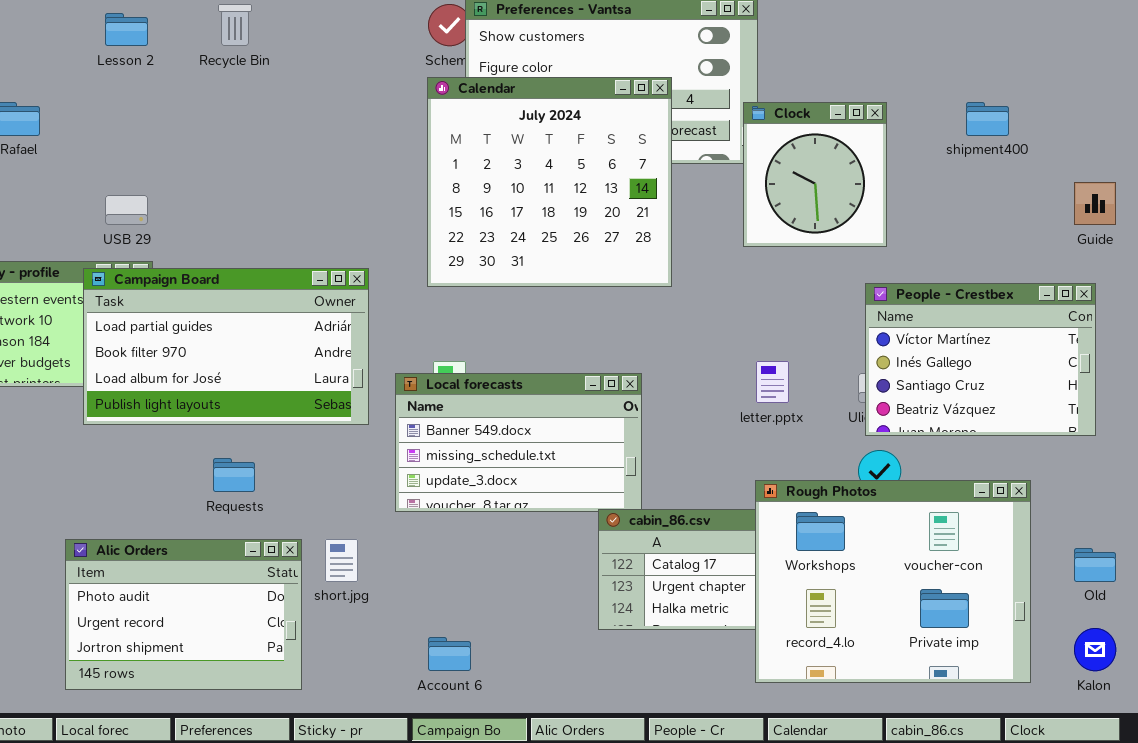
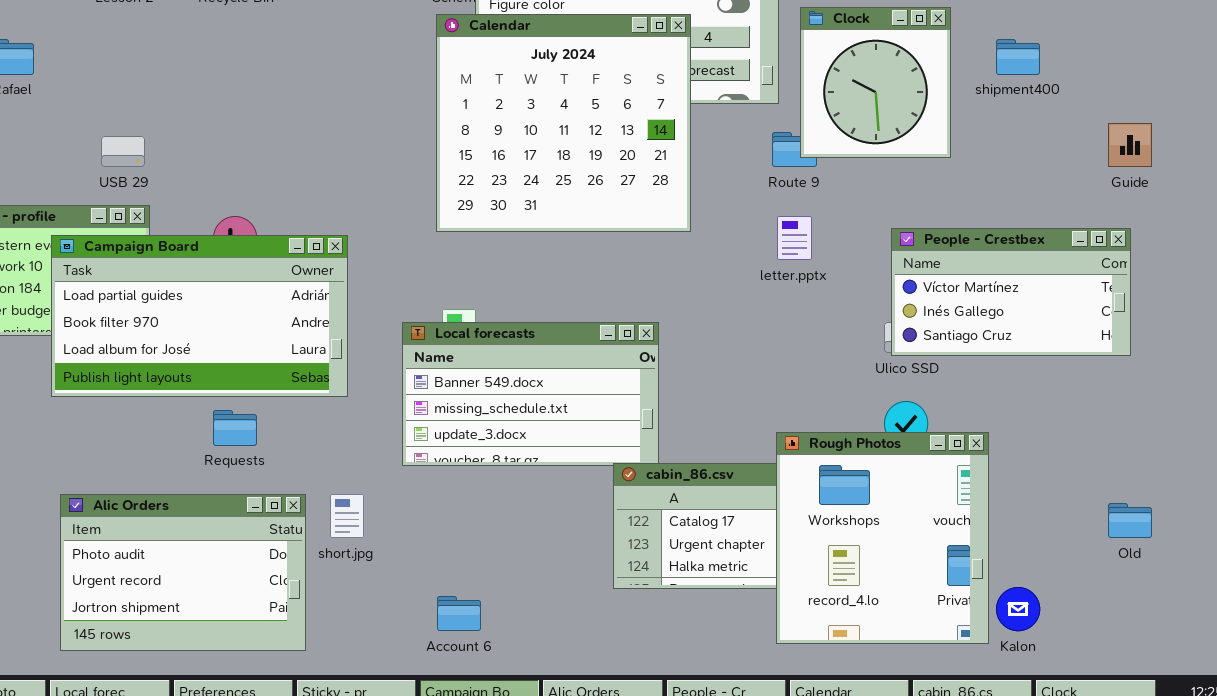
Clock: [743,102,887,247] -> [800,7,951,158], moved
Campaign Board: [83,268,369,425] -> [51,235,348,397], moved
People - Crestbex: [865,283,1096,436] -> [891,228,1131,356], resized
letter.pptx: [756,361,789,403] -> [777,216,812,260], moved
Rough Photos: [755,480,1031,683] -> [776,432,989,644], resized
Kalon: [1074,628,1116,671] -> [996,587,1040,631], moved

